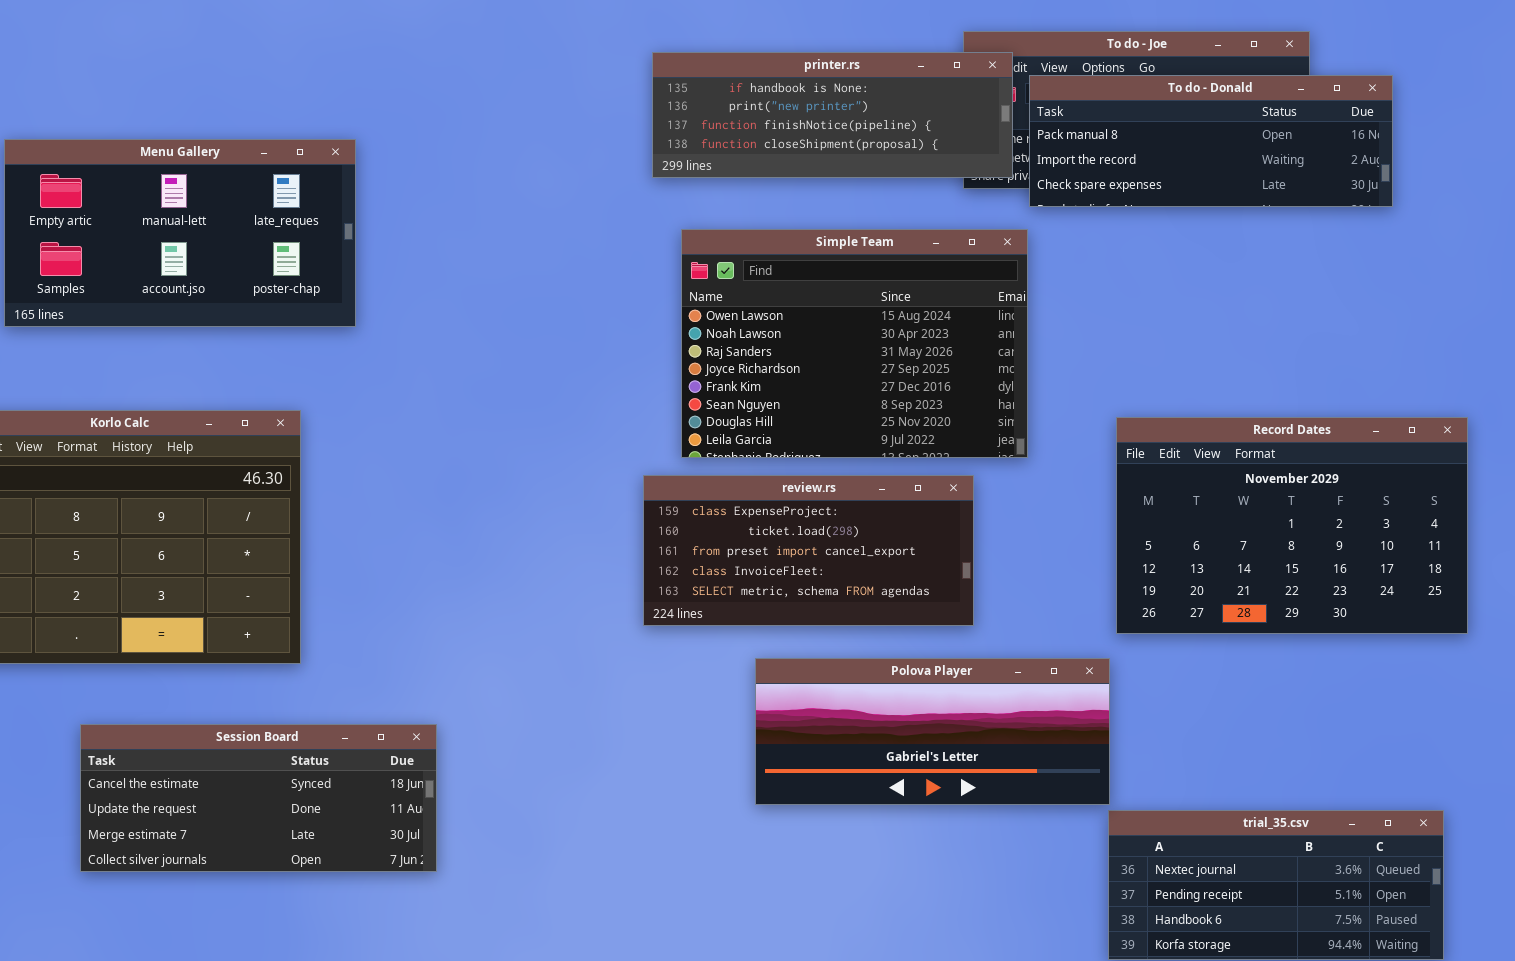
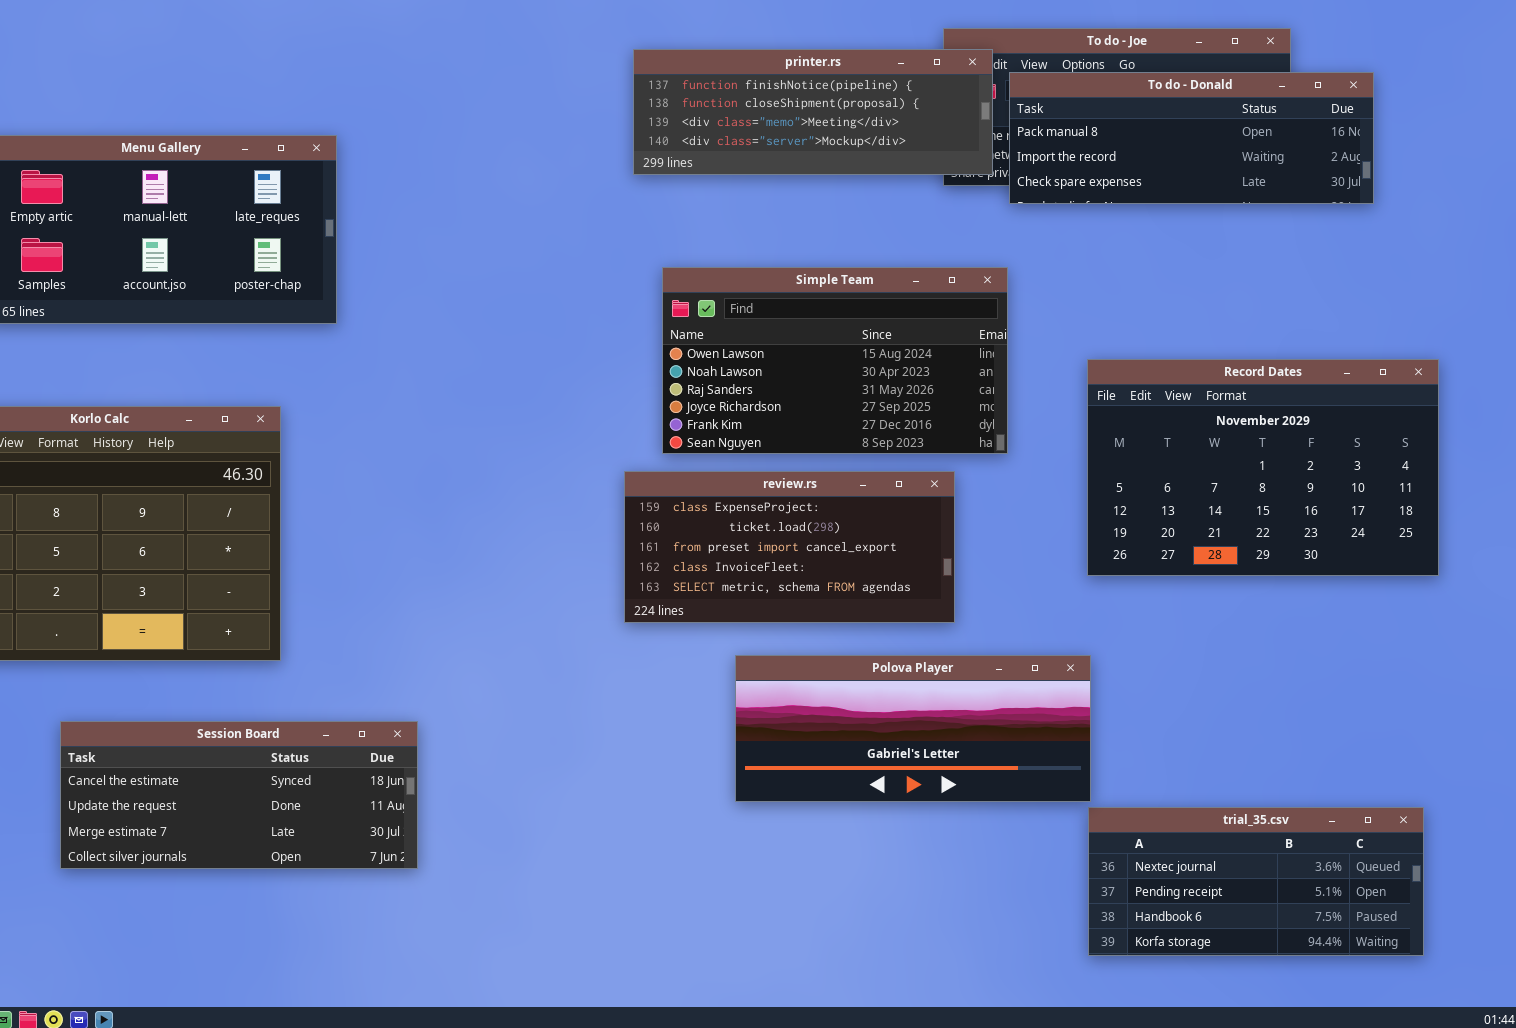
printer.rs: [652,52,1013,178] -> [633,49,993,175], scrolled down 2 rows
Simple Team: [681,229,1028,458] -> [662,267,1008,454], resized
Record Dates: [1116,417,1468,634] -> [1087,359,1439,576], moved

